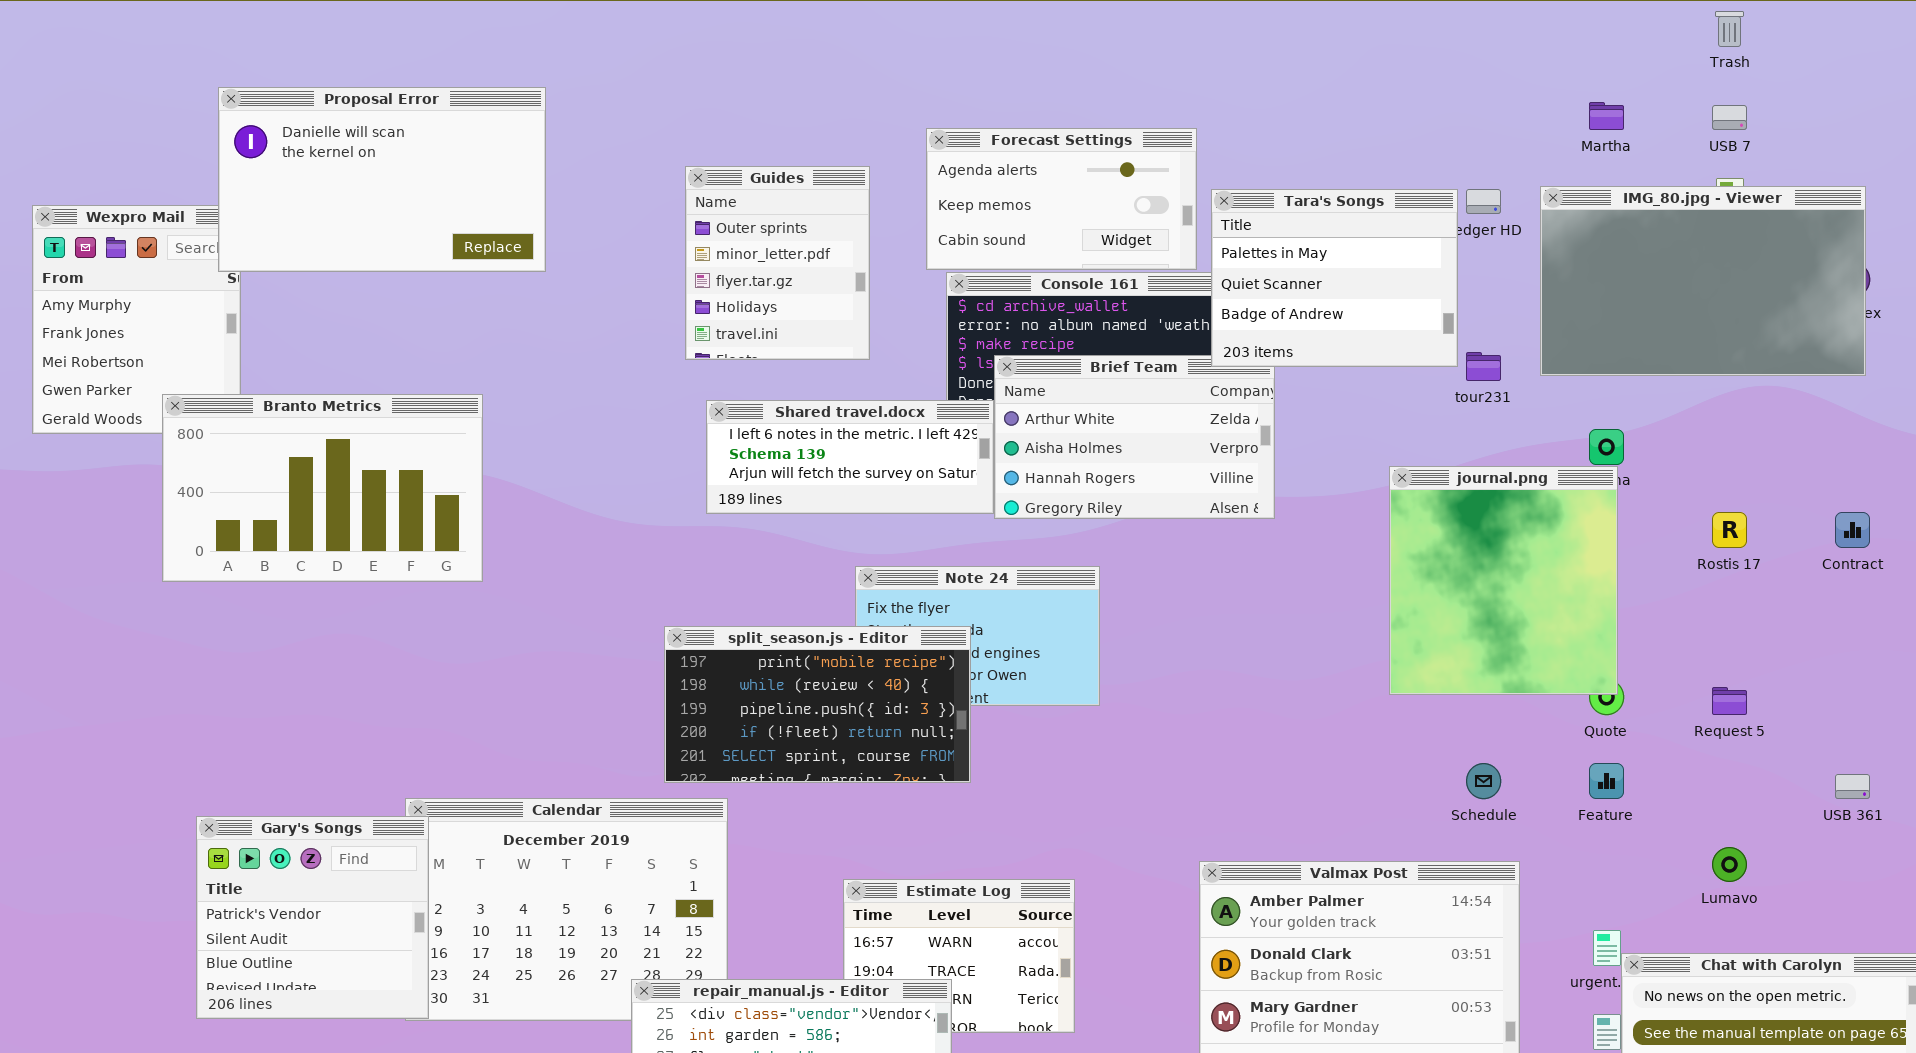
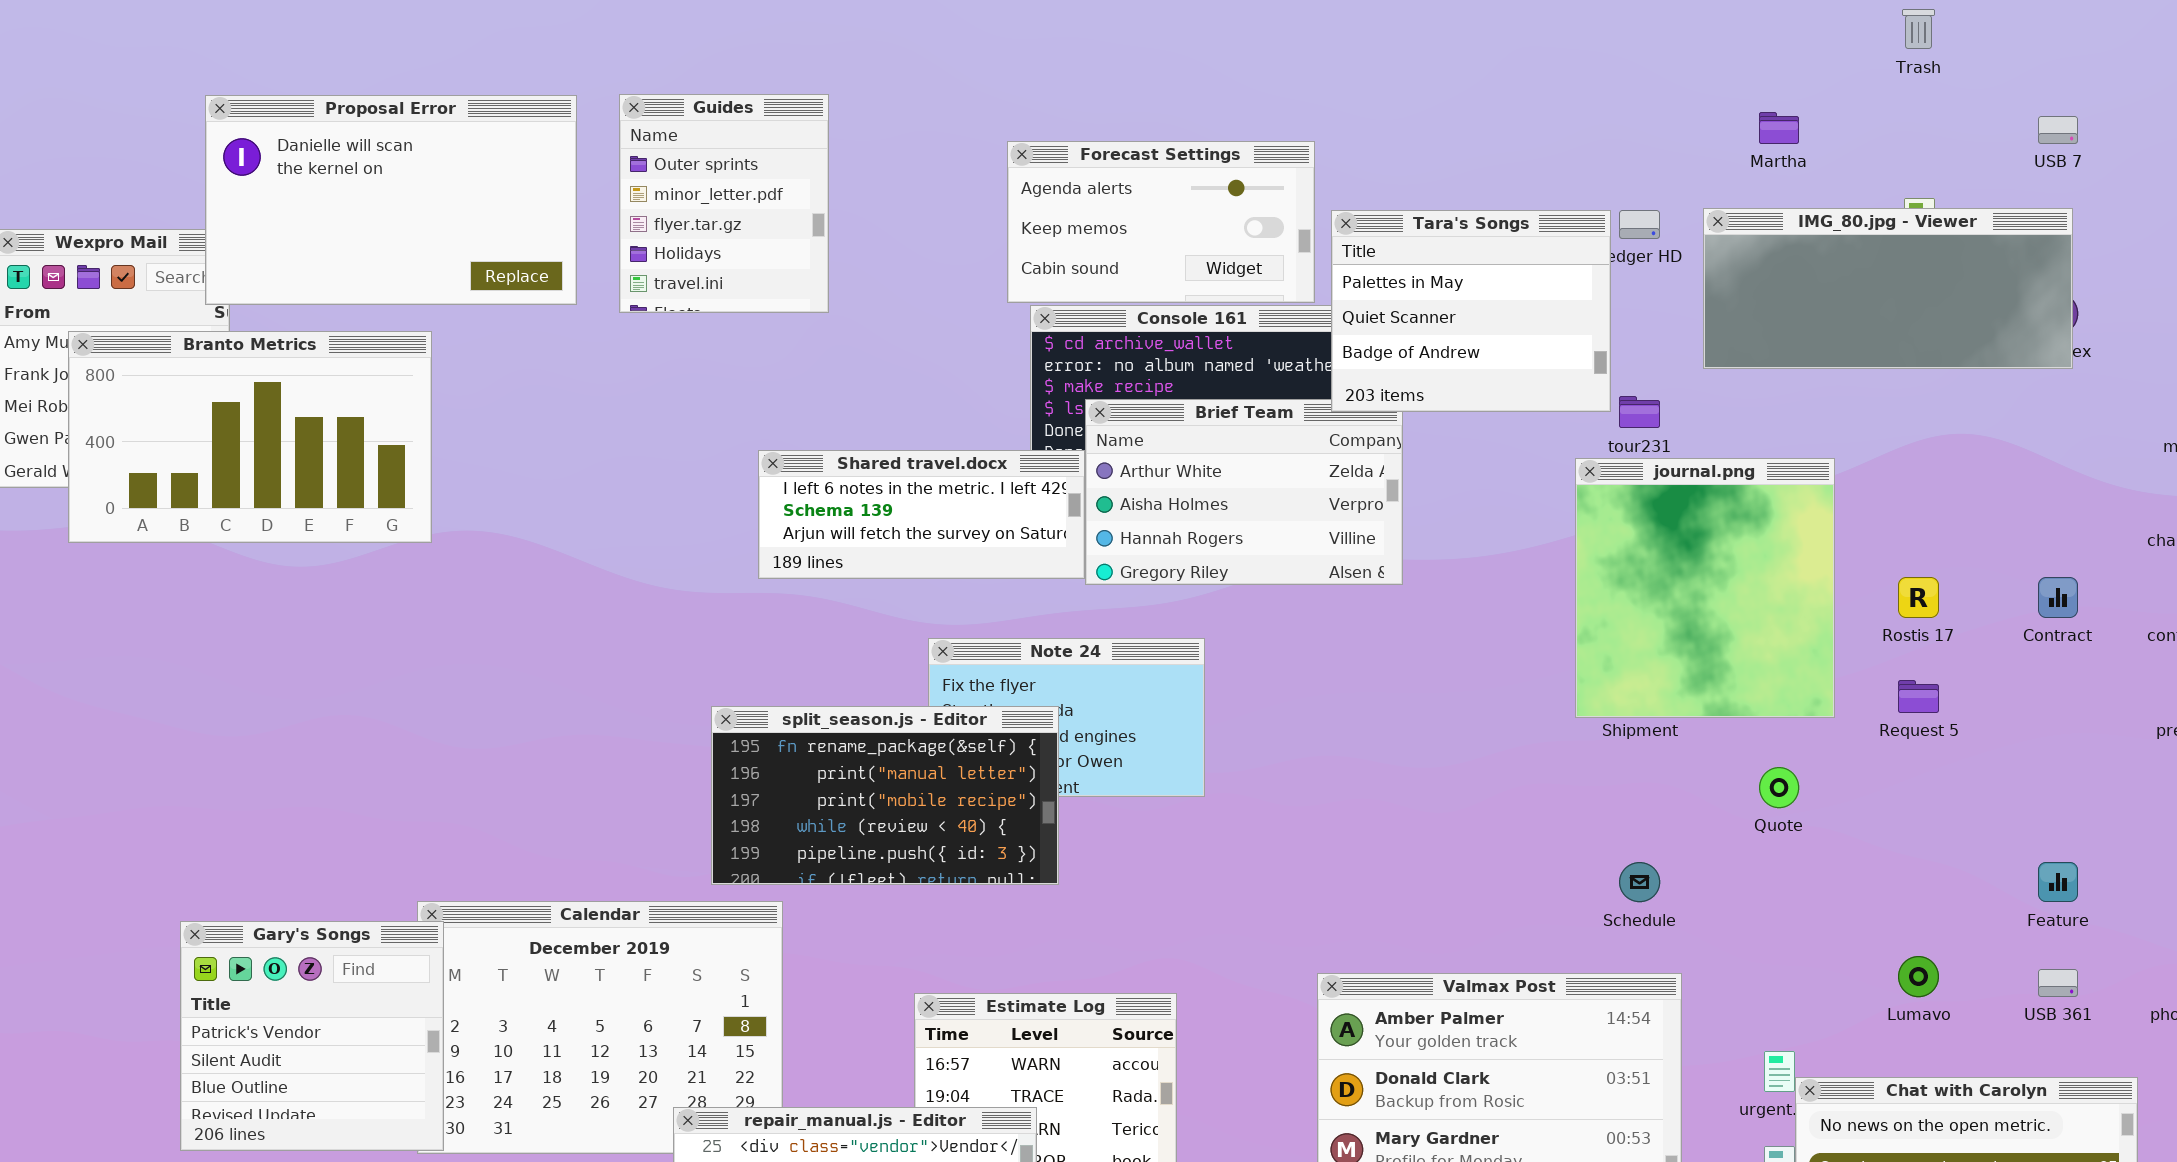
USB 7: [1712,105,1747,130] -> [2038,116,2078,144], moved
Guides: [685,166,870,360] -> [619,94,829,313], moved
IMG_80.jpg - Viewer: [1540,186,1866,376] -> [1703,208,2073,369], resized
Branto Metrics: [162,394,483,582] -> [68,331,432,543], moved
journal.png: [1389,466,1618,695] -> [1575,458,1835,718], moved
split_season.js - Editor: [664,626,971,783] -> [711,706,1059,885], scrolled up 2 rows
Request 5: [1712,687,1747,715] -> [1898,680,1939,713], moved
Feature: [1589,763,1624,799] -> [2038,862,2078,902], moved
USB 361: [1835,774,1870,799] -> [2038,969,2078,997], moved

